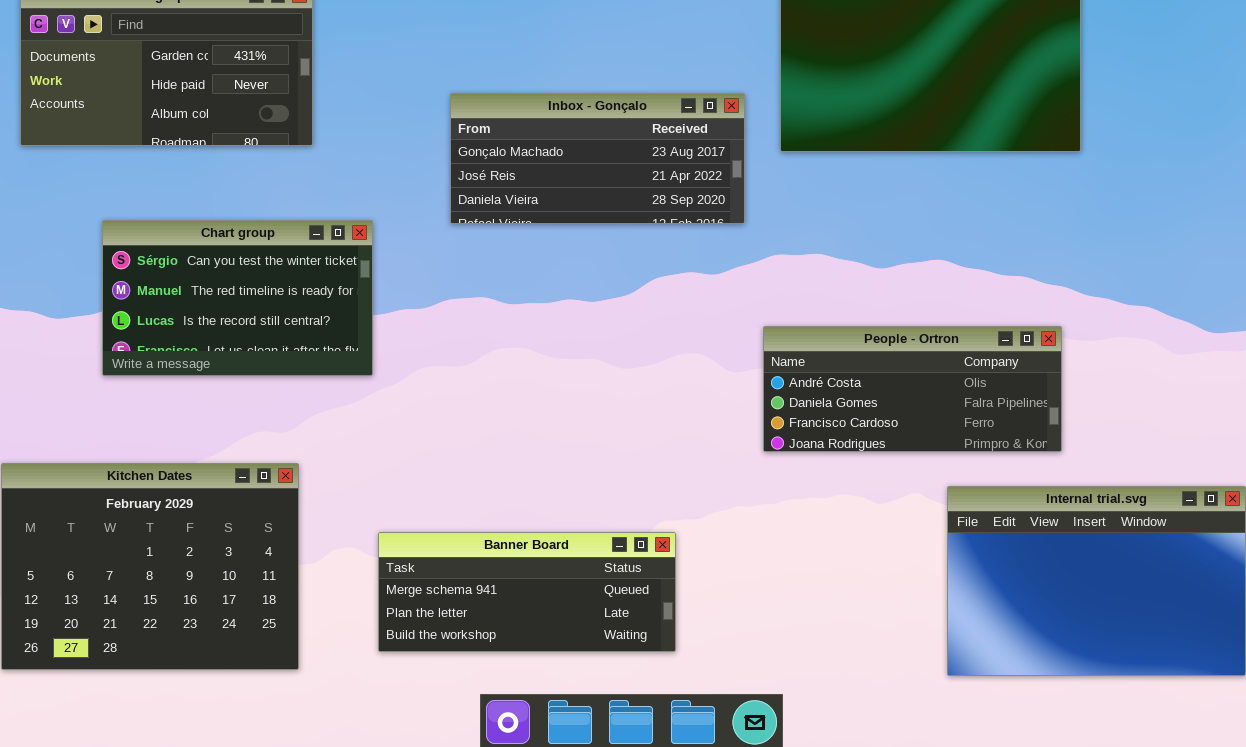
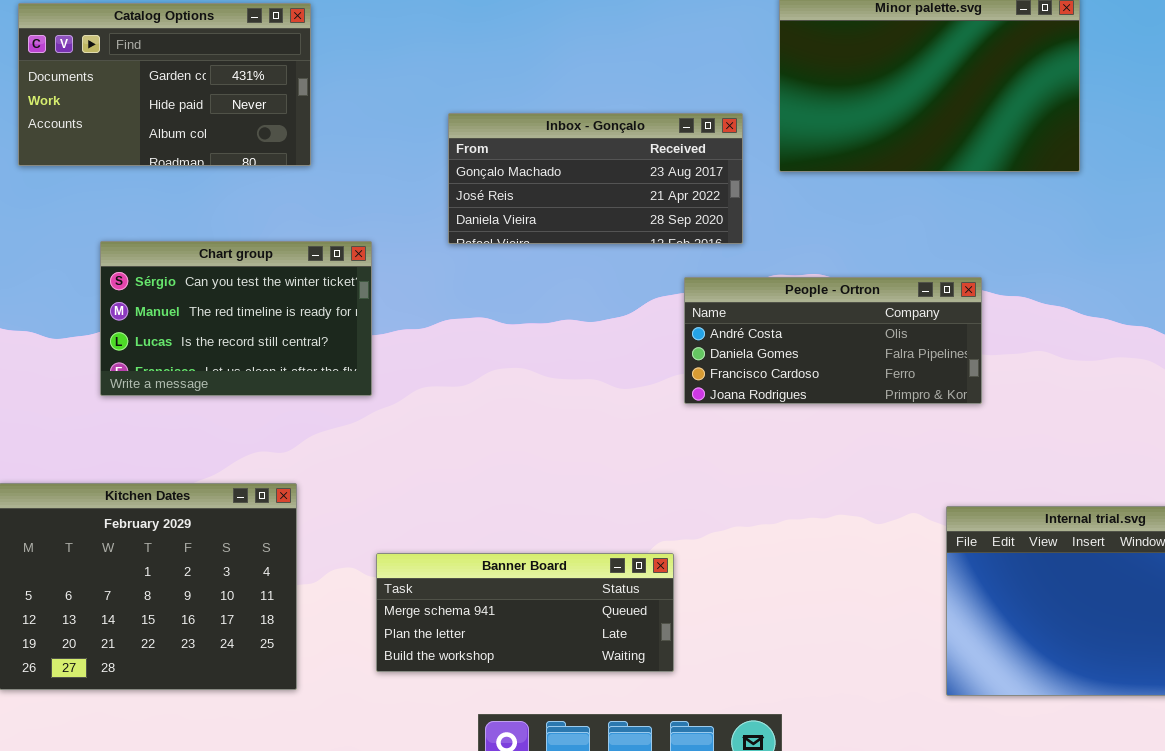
People - Ortron: [763,326,1062,452] -> [684,277,982,404], moved

